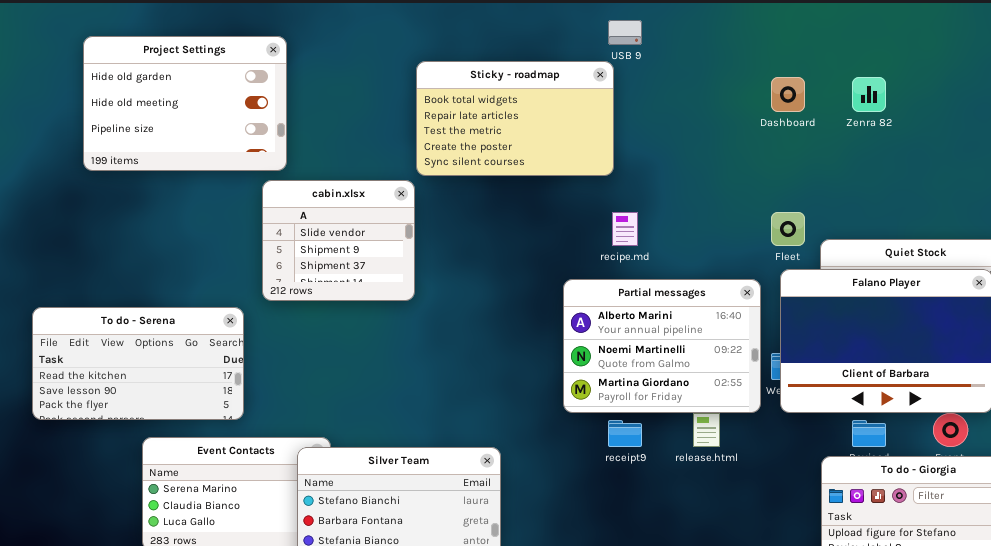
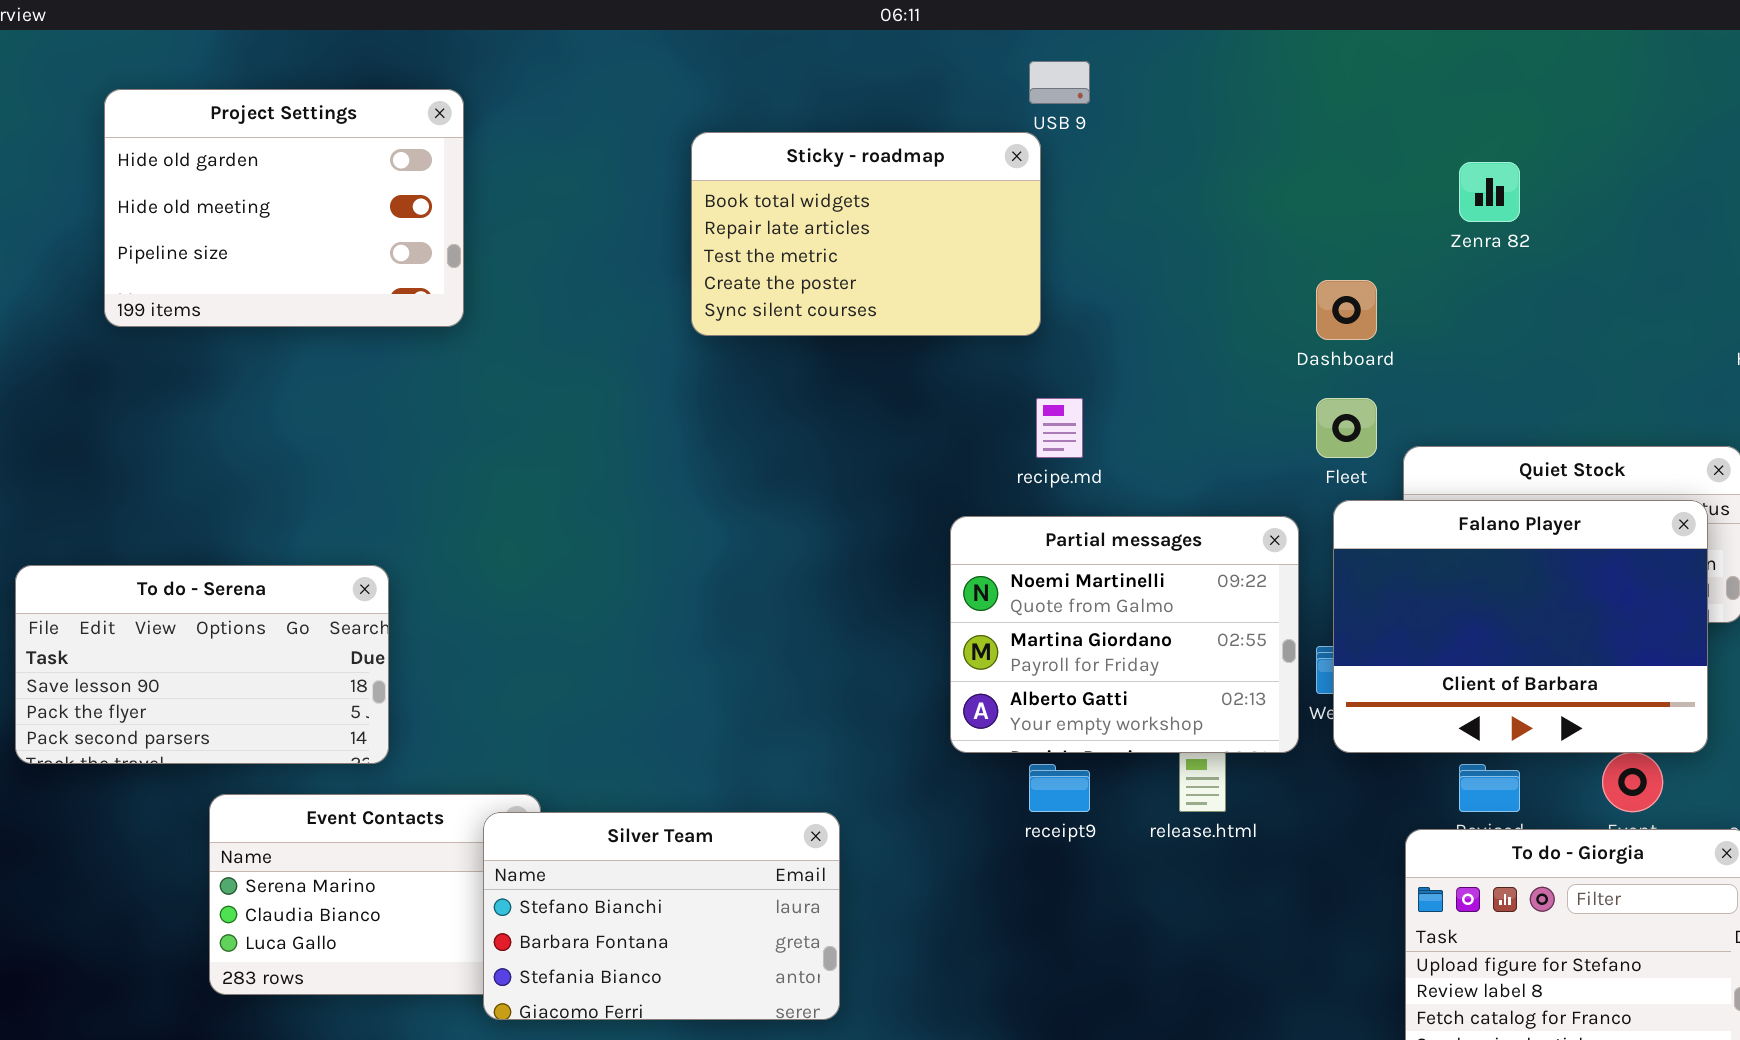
Dashboard: [771,77,805,112] -> [1316,280,1377,340], moved
cabin.xlsx: [262,180,415,301] -> none, closed
Partial messages: [563,279,761,413] -> [950,516,1299,753], scrolled down 1 row
To do - Serena: [32,307,244,420] -> [15,565,389,764], scrolled down 1 row

